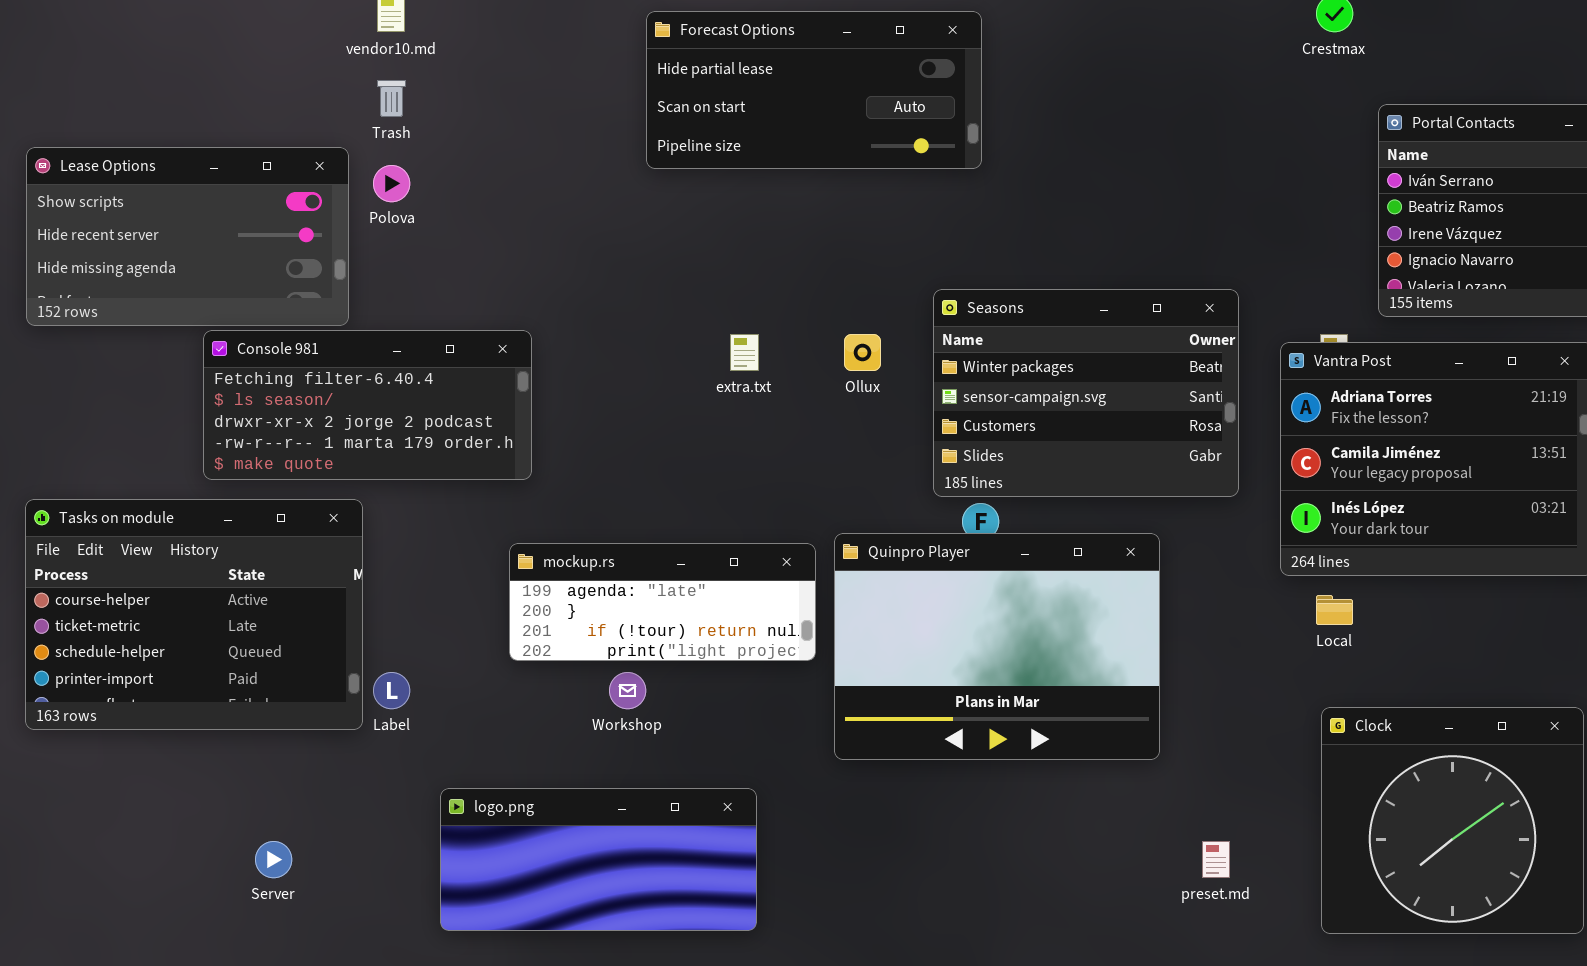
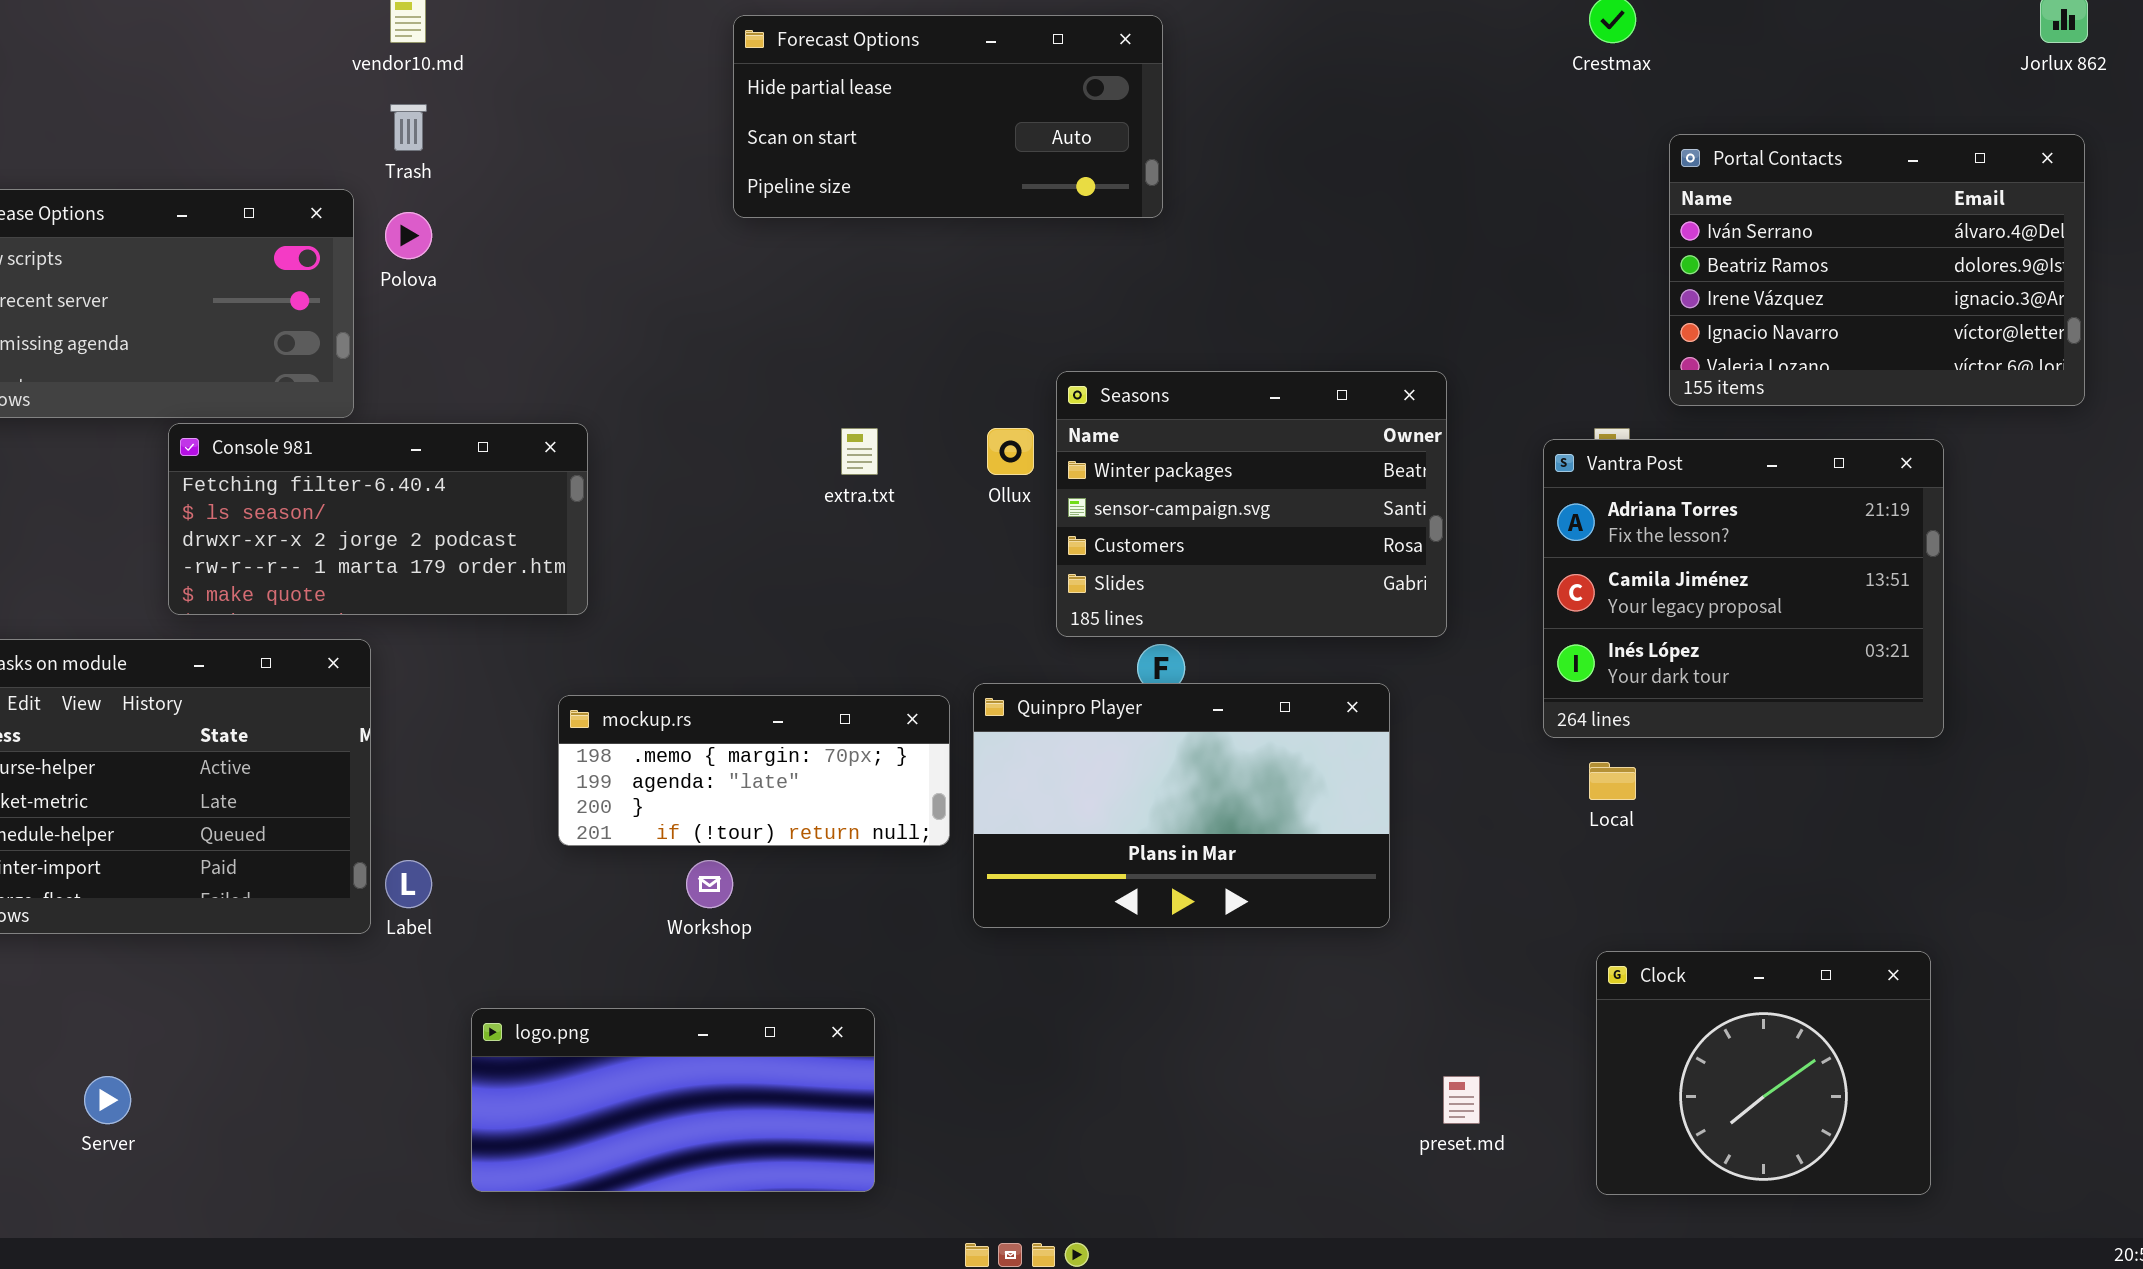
Seasons: [933,289,1239,497] -> [1056,371,1447,637], moved
Quinpro Player: [834,533,1160,760] -> [973,683,1390,928], resized
mockup.rs: [509,543,816,661] -> [558,695,950,846], scrolled up 1 row
Clock: [1321,707,1584,934] -> [1596,951,1931,1195], resized
Server: [255,841,292,878] -> [84,1076,131,1124], moved

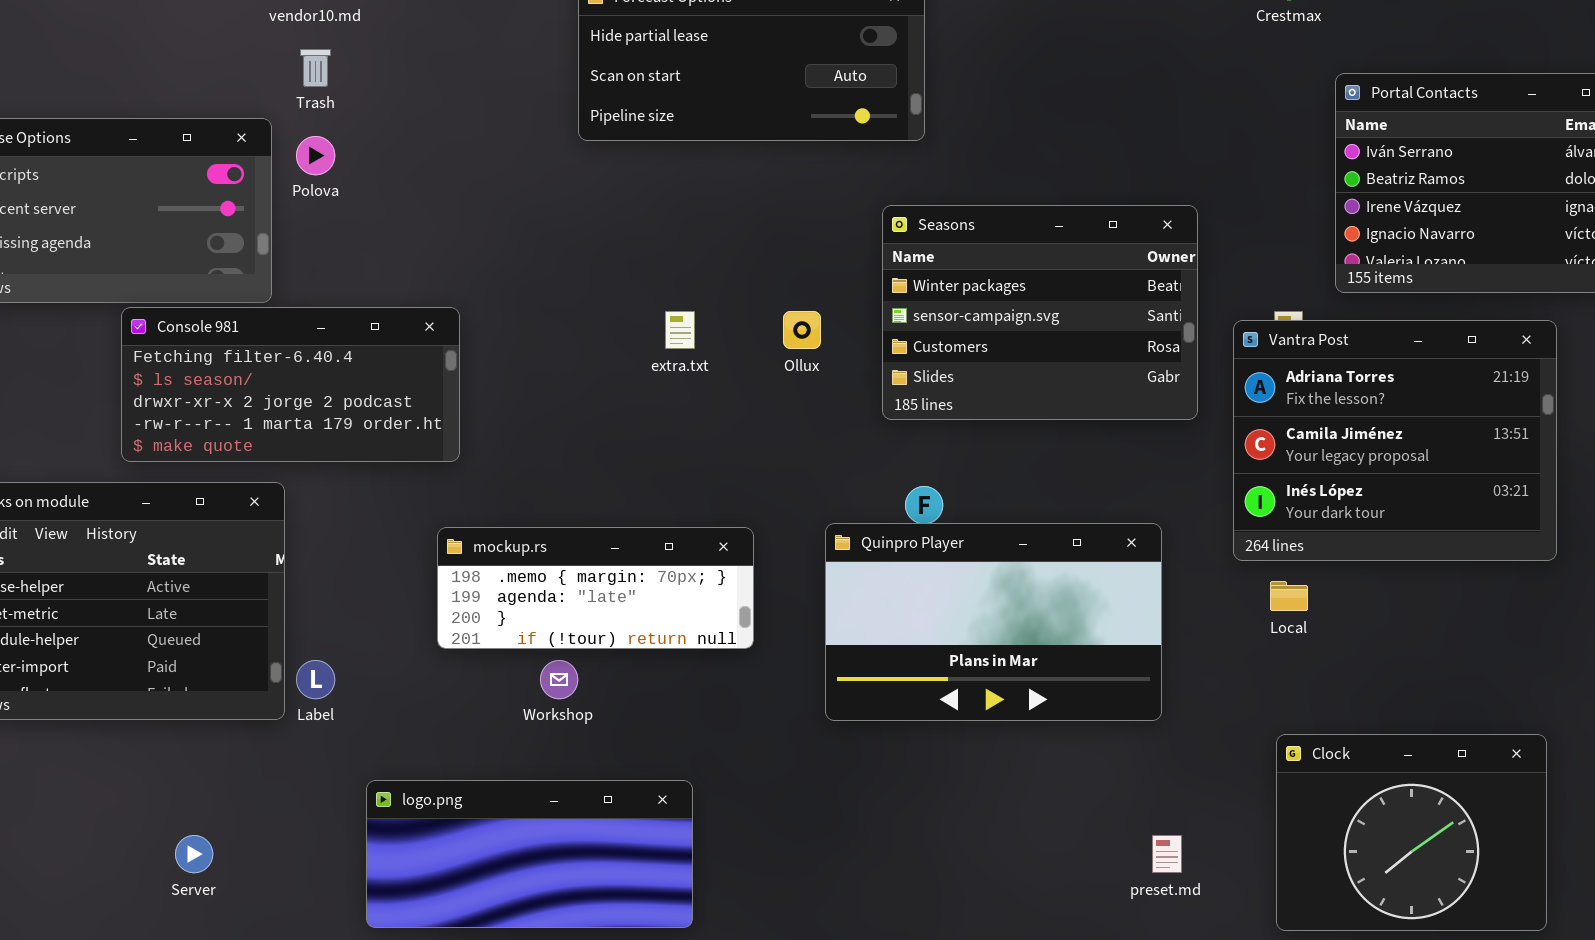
Seasons: [1056,371,1447,637] -> [882,205,1198,420], moved
Quinpro Player: [973,683,1390,928] -> [825,523,1162,721], moved
Server: [84,1076,131,1124] -> [175,835,213,873], moved

